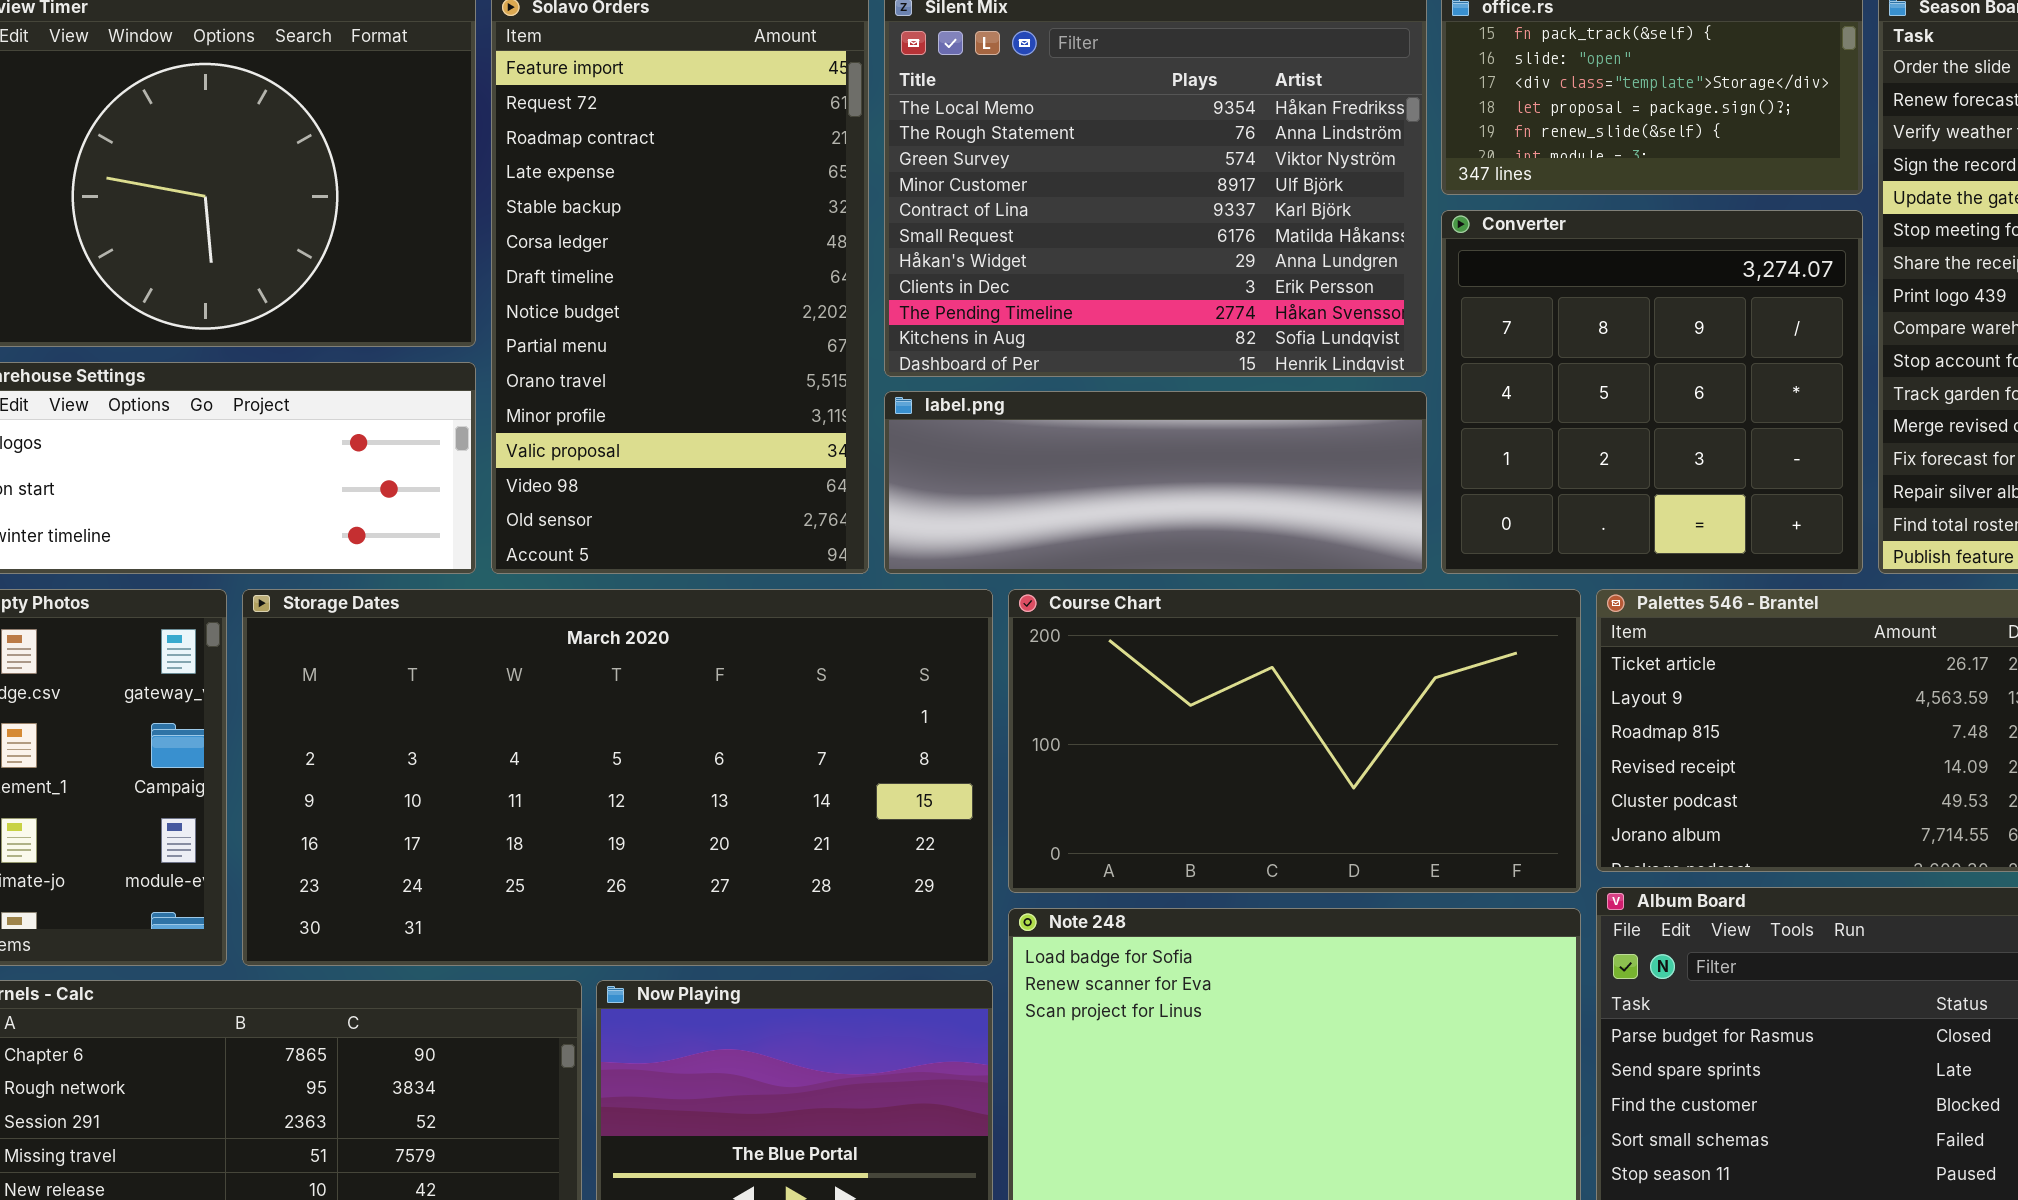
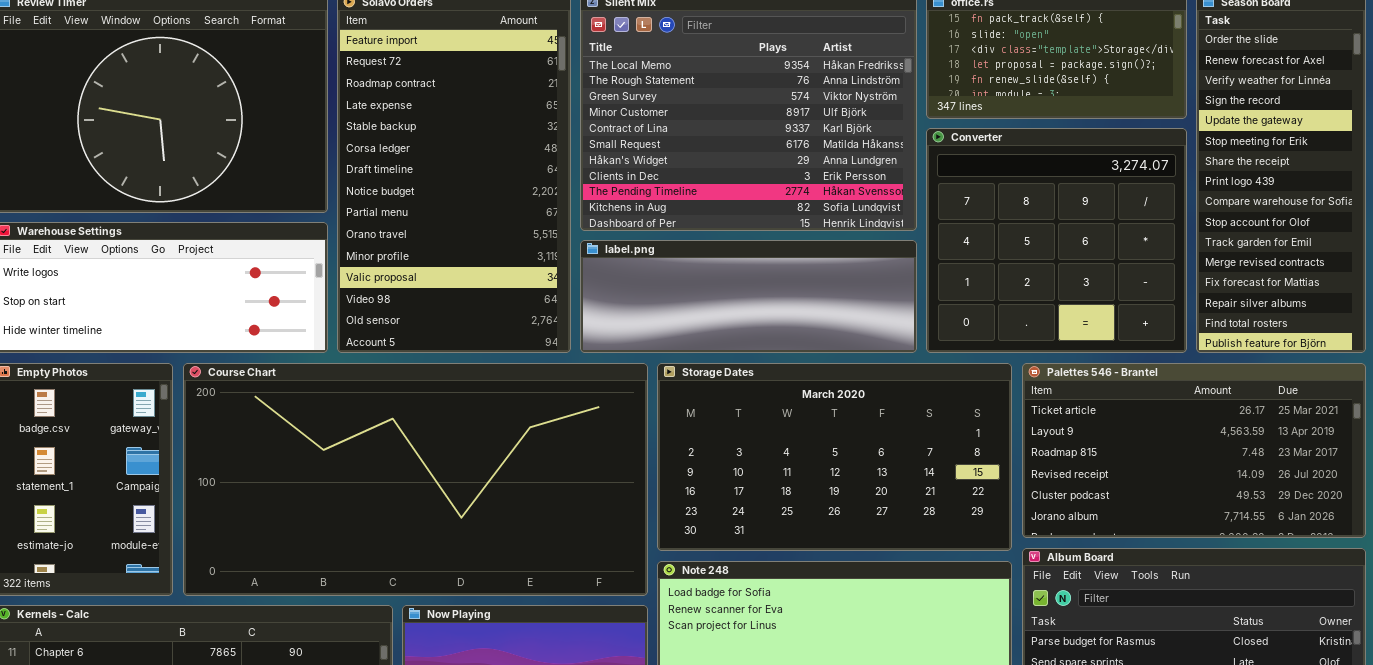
Storage Dates: [242,589,993,966] -> [657,363,1012,551], moved, resized
Course Chart: [1008,589,1581,893] -> [183,363,648,596], moved, resized

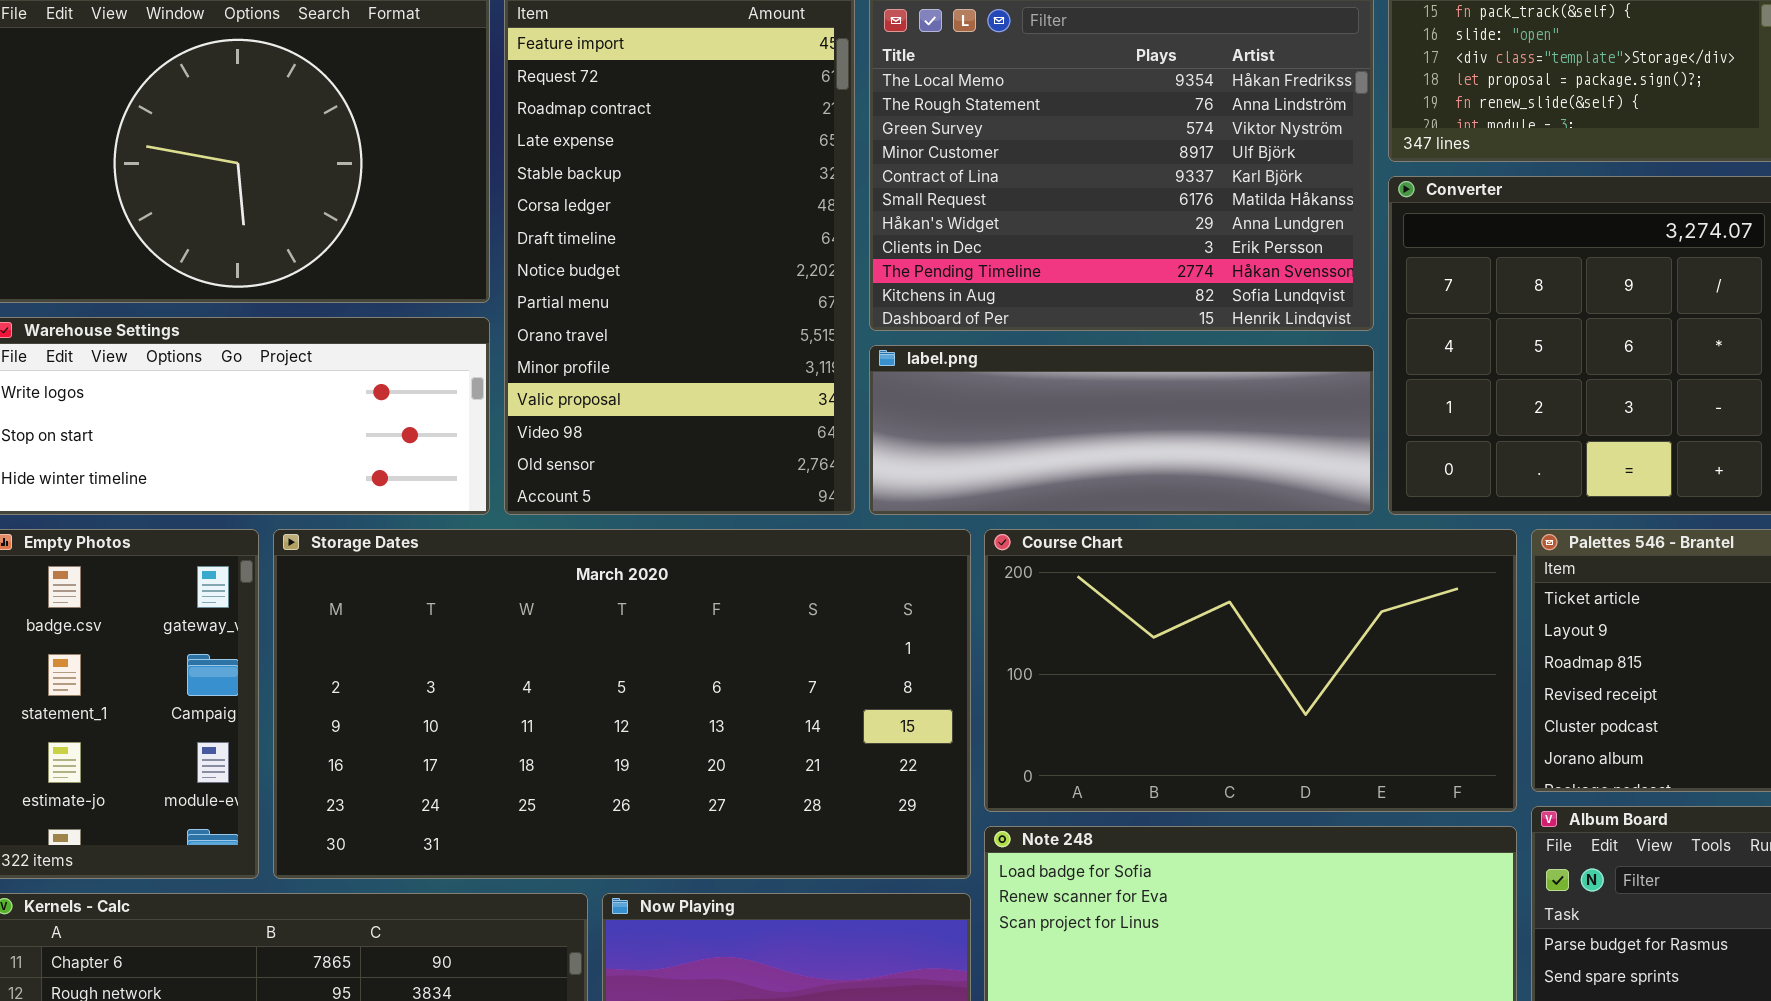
Course Chart: [183,363,648,596] -> [984,529,1517,812], moved, resized
Storage Dates: [657,363,1012,551] -> [273,529,971,879], moved, resized

